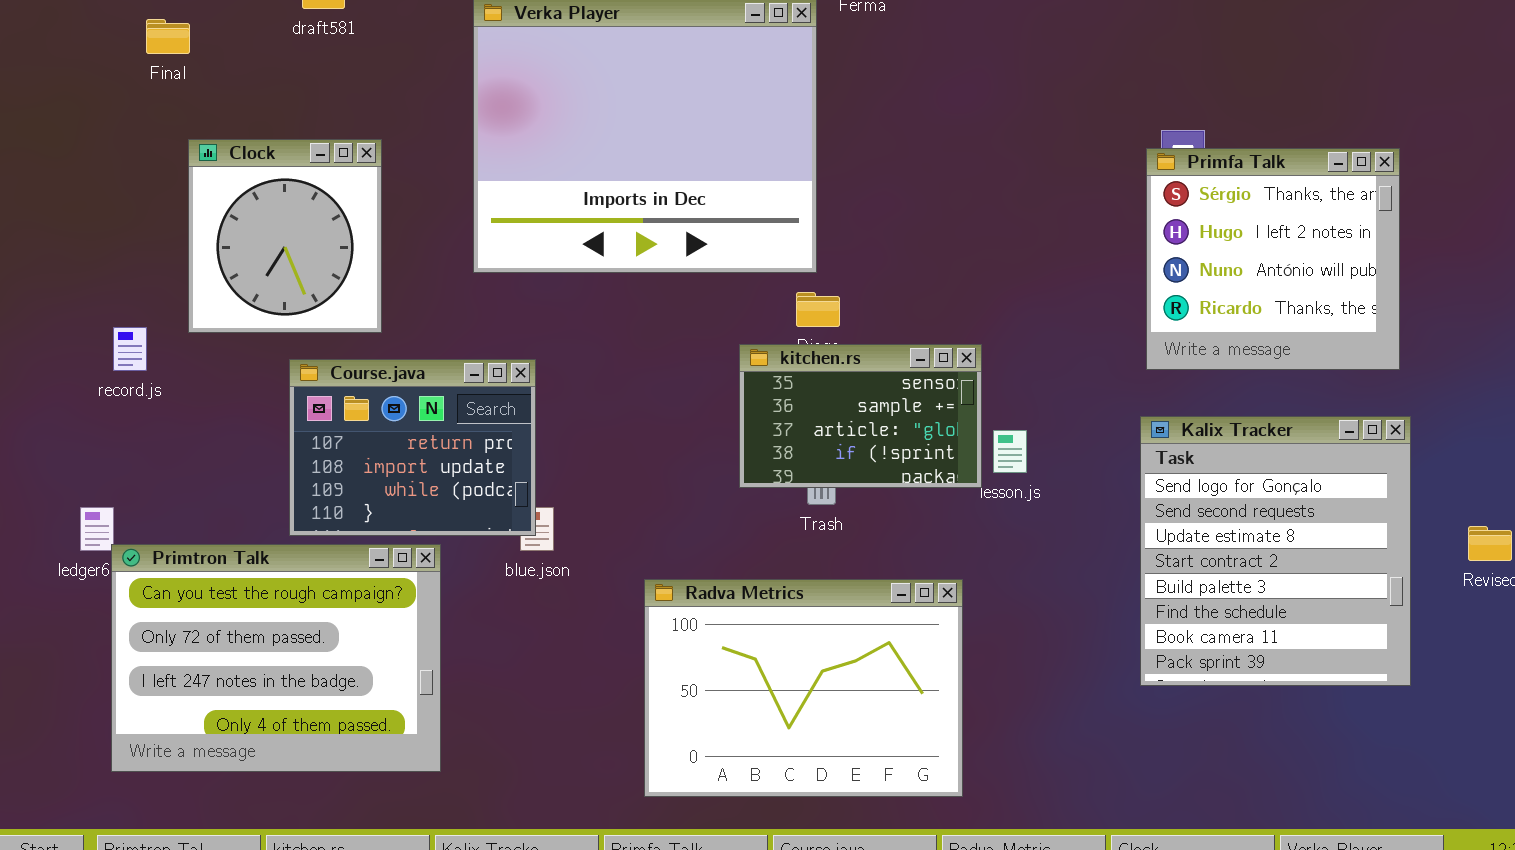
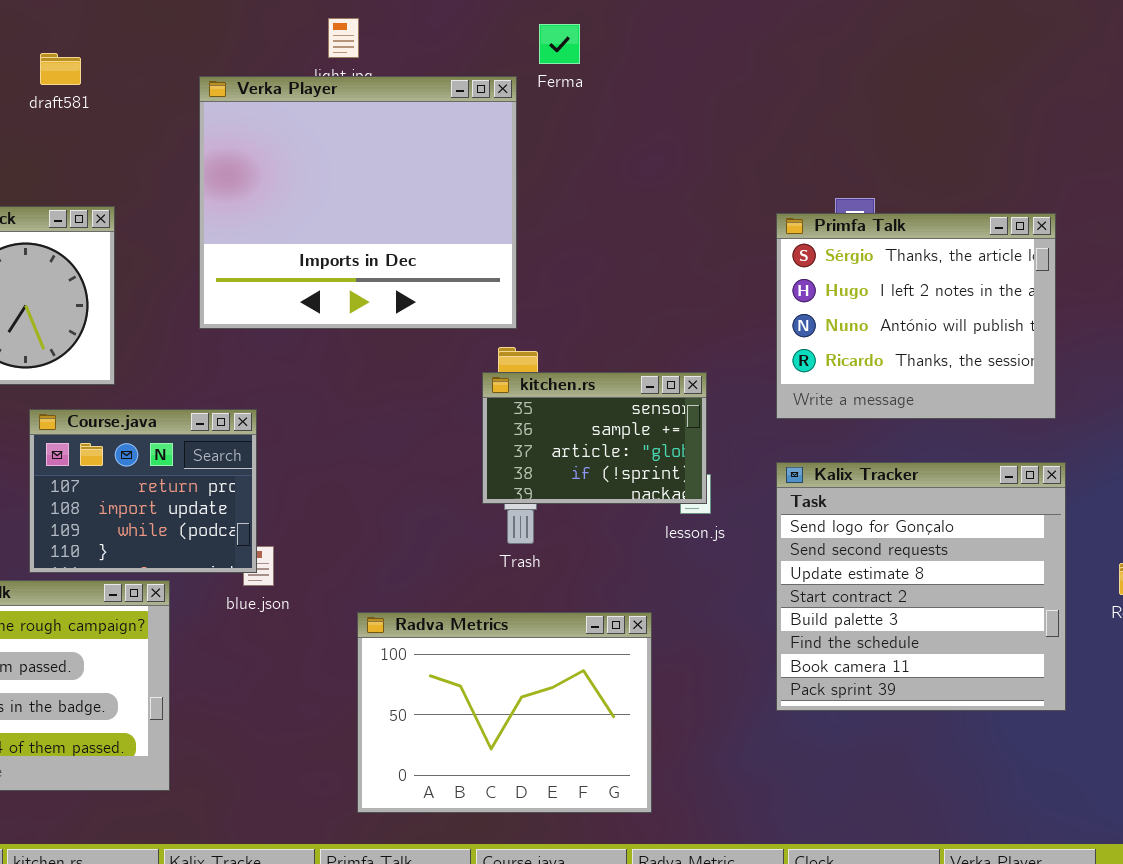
Primfa Talk: [1146,148,1400,370] -> [776,213,1056,419], resized
kitchen.rs: [739,344,982,488] -> [482,372,707,504], moved
Kalix Tracker: [1140,416,1411,686] -> [776,462,1066,711], resized

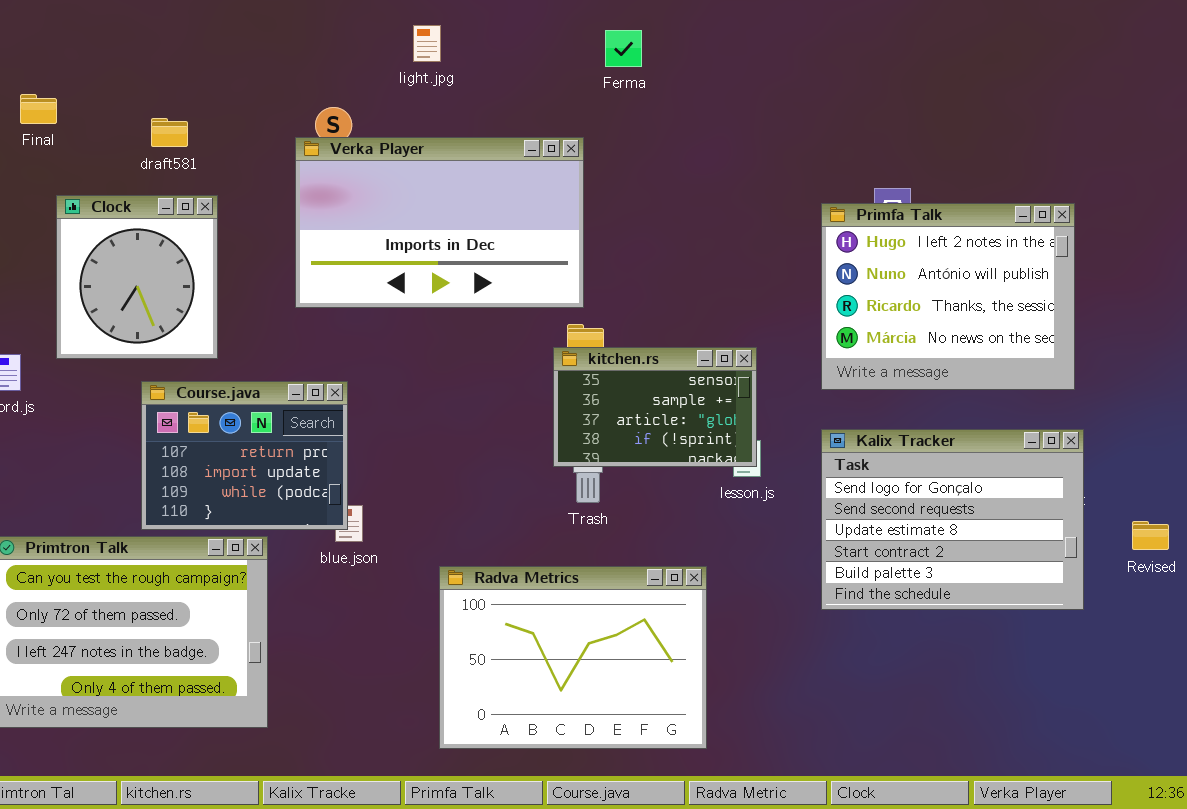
draft581: [40,53,81,85] -> [151,118,188,147], moved
Verka Player: [199,76,517,329] -> [295,137,584,308], resized
Primfa Talk: [776,213,1056,419] -> [821,203,1075,390], scrolled down 1 row
Kalix Tracker: [776,462,1066,711] -> [821,429,1084,610], resized

